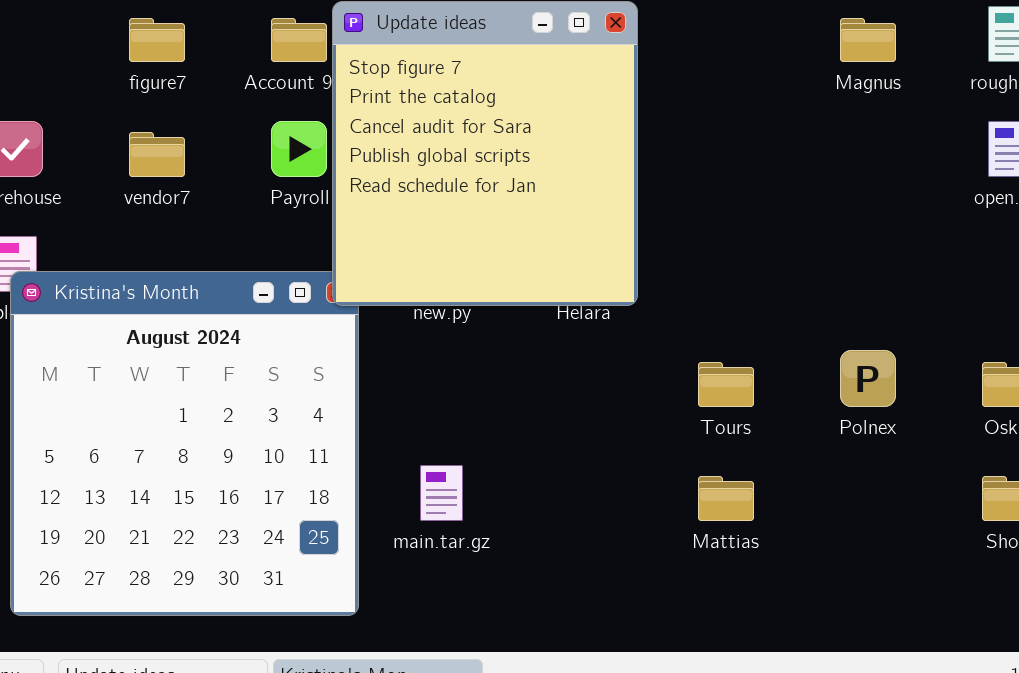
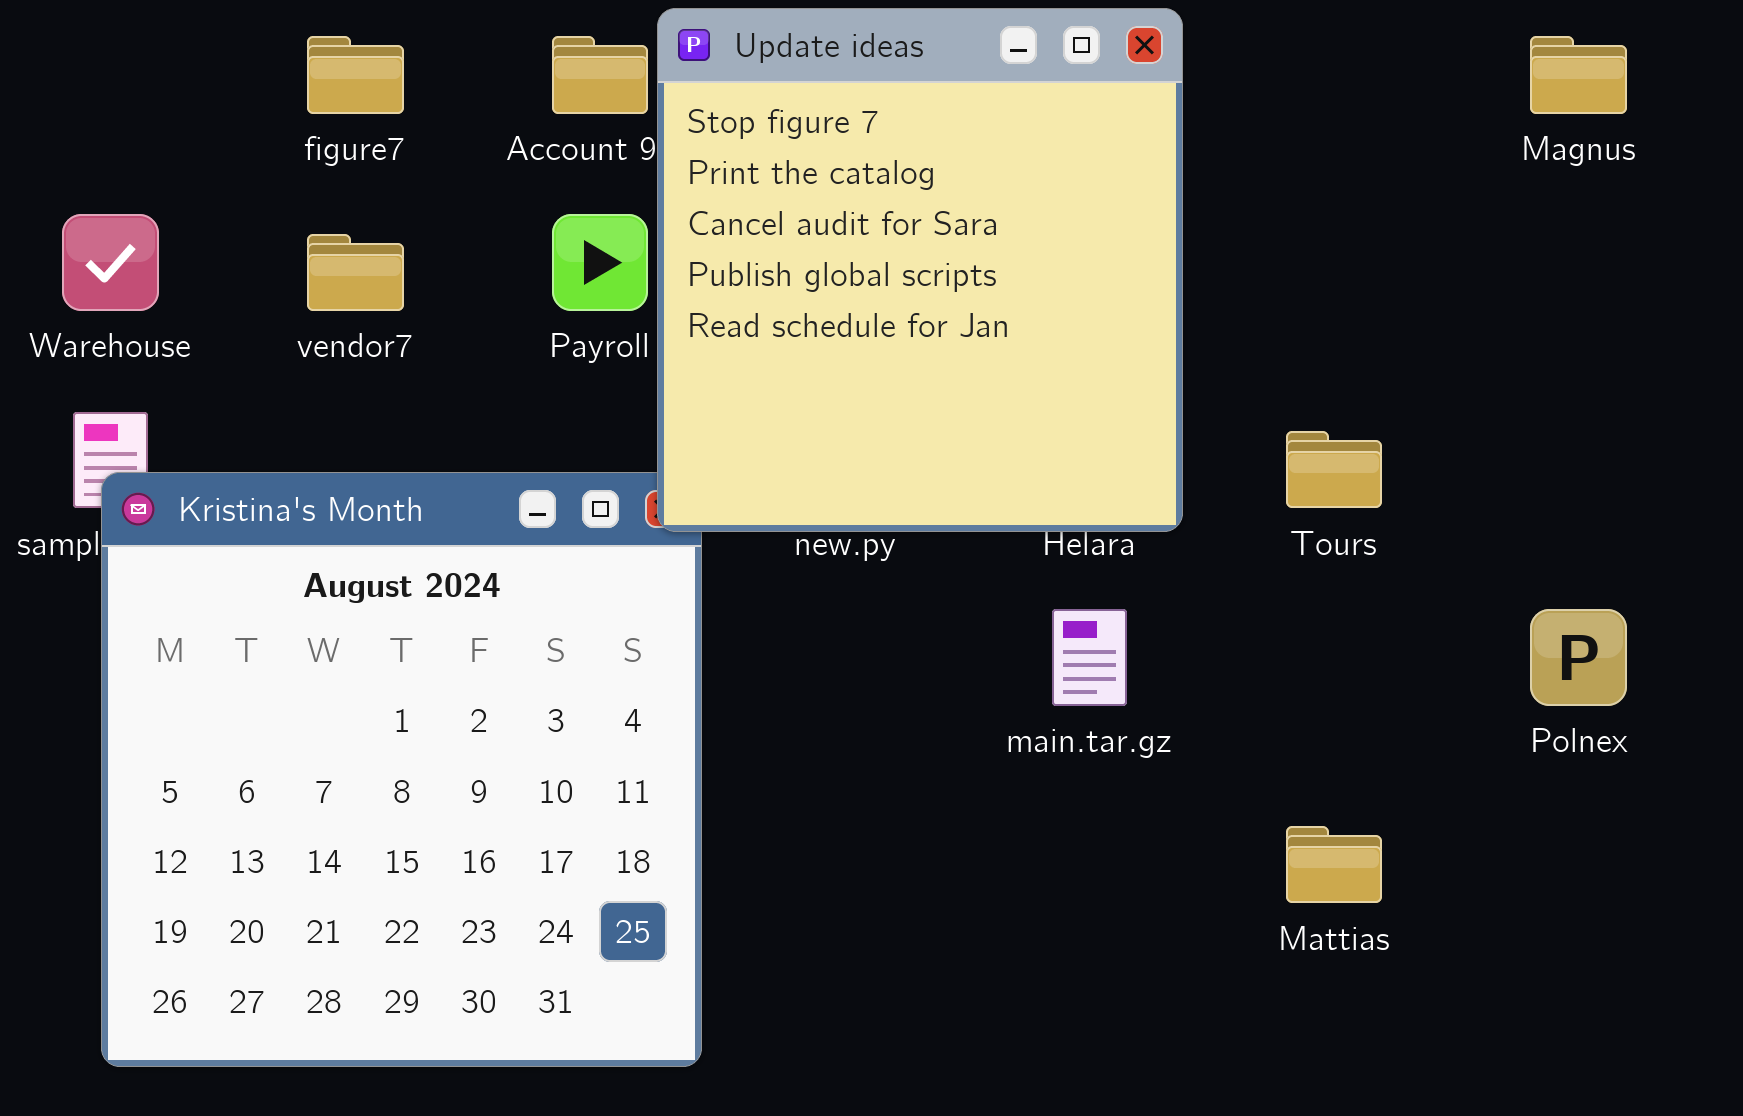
Tours: [698,362,754,407] -> [1286,431,1382,508], moved
main.tar.gz: [420,465,463,521] -> [1052,609,1127,706], moved

